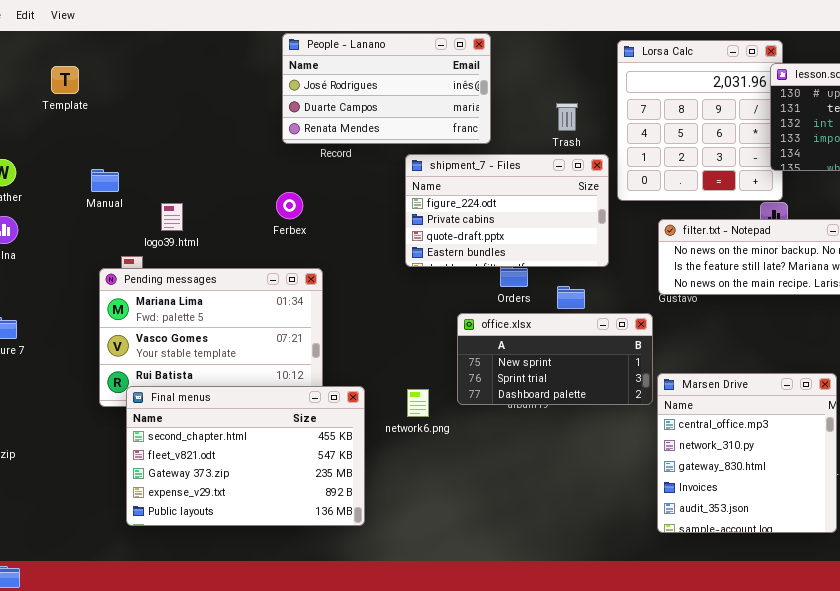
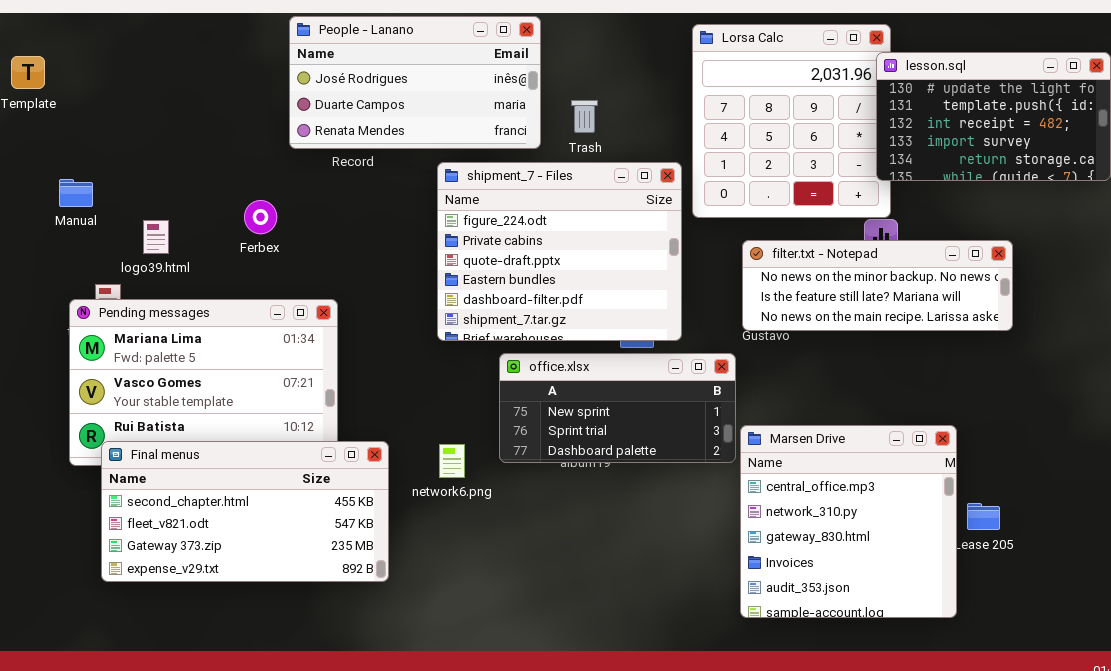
Trash: [556,103,578,131] -> [571,100,598,133], moved
shipment_7 - Files: [405,154,609,267] -> [437,162,682,341], resized
Ferbex: [276,192,303,219] -> [244,200,277,234], moved
Final menus: [126,386,365,526] -> [101,441,389,582], resized

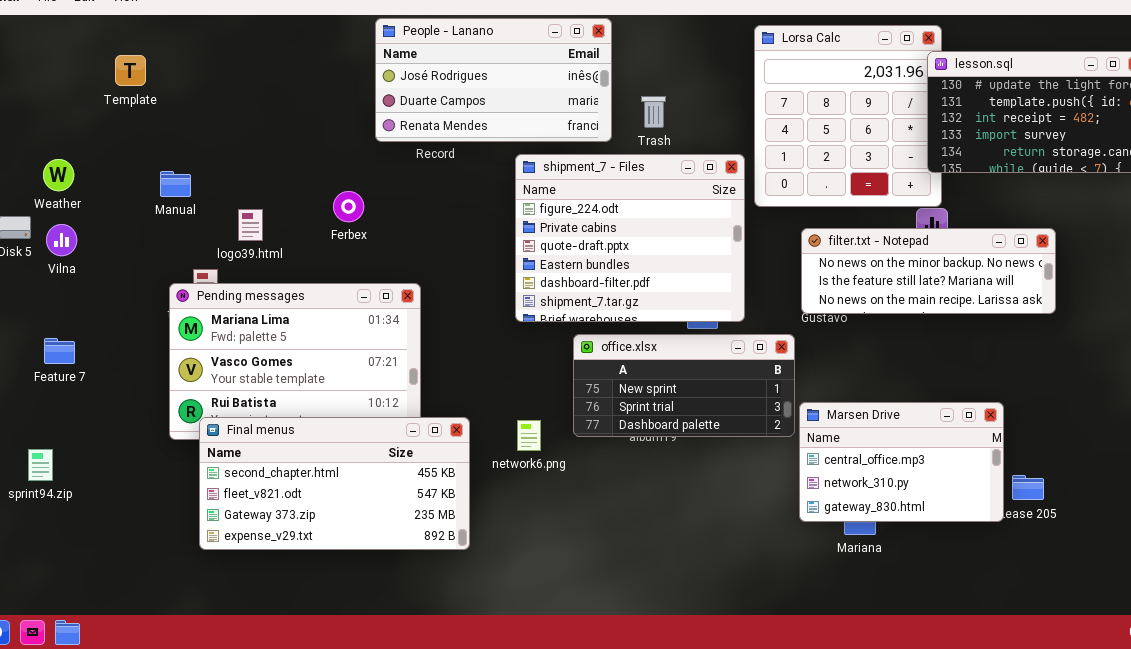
Marsen Drive: [740,425,957,618] -> [799,402,1004,522], resized

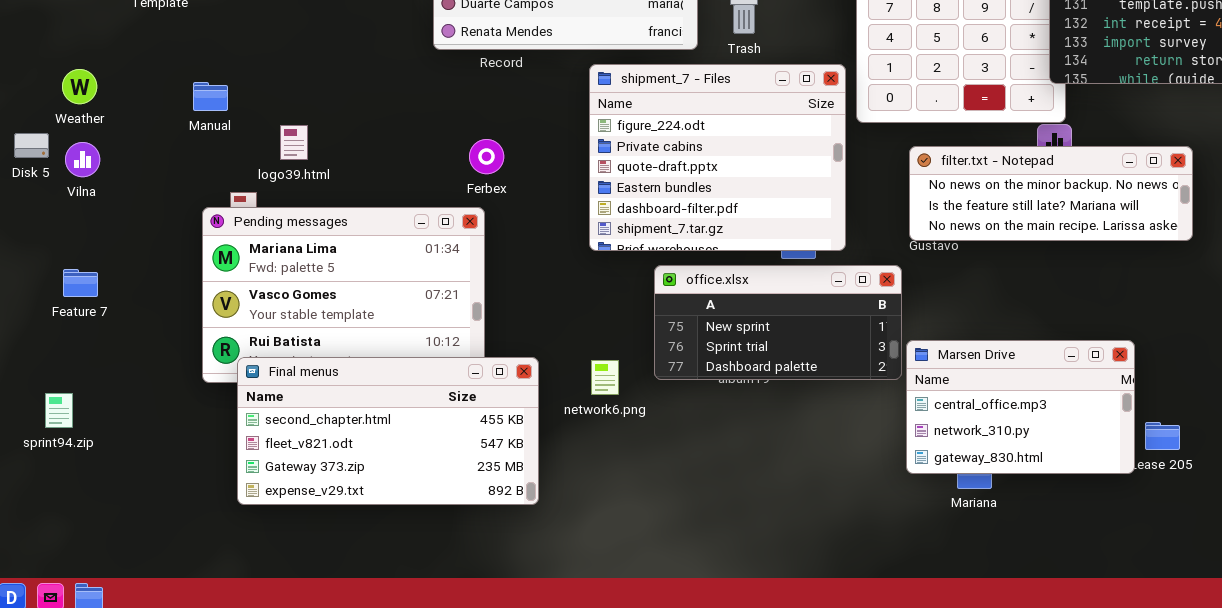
Ferbex: [333,191,364,222] -> [469,139,504,174], moved

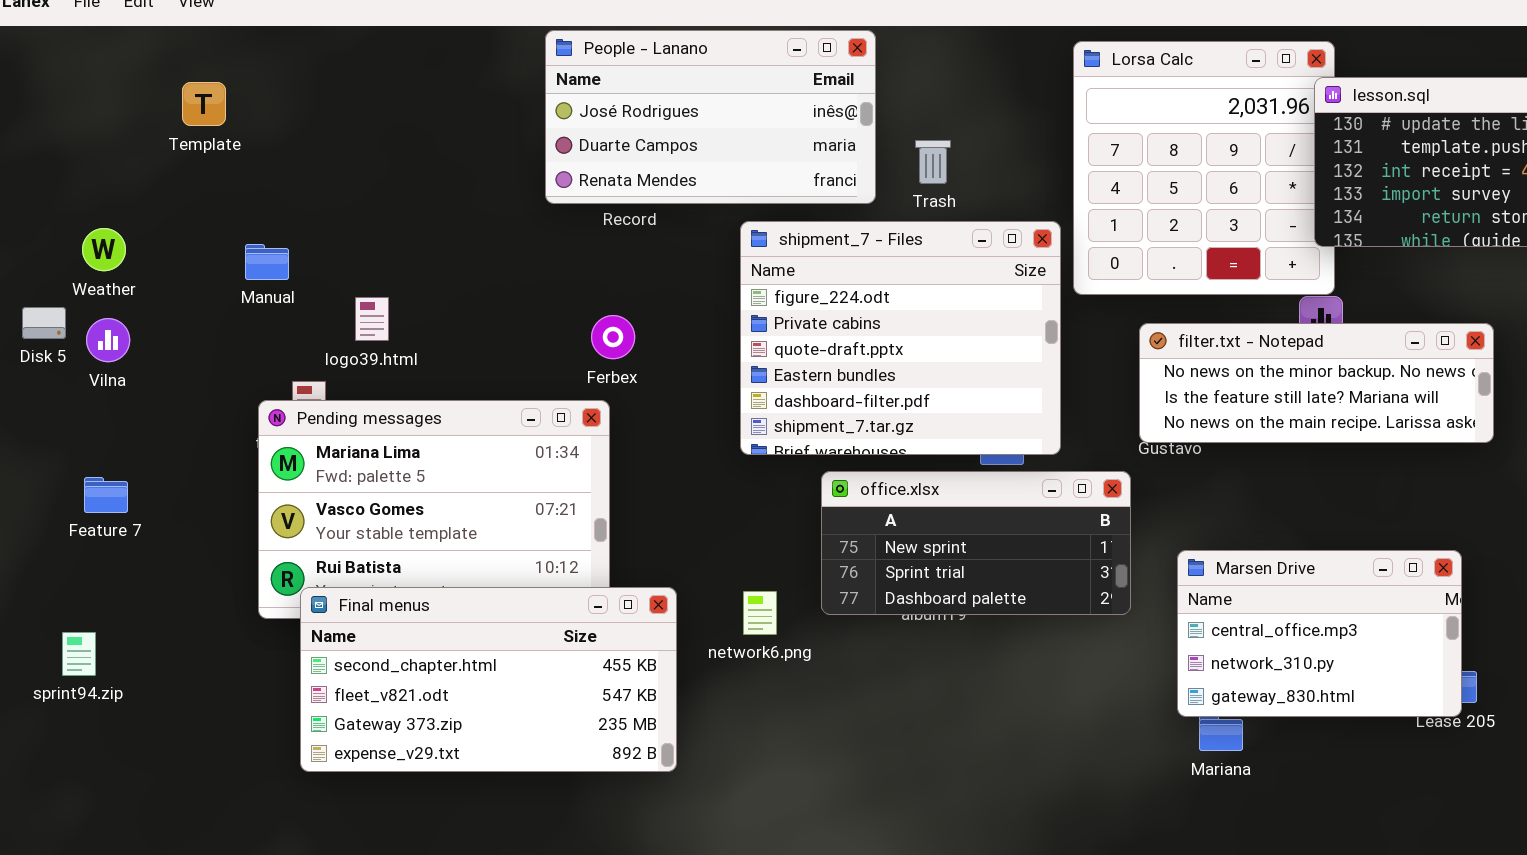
Marsen Drive: [906,340,1135,474] -> [1177,550,1462,717], moved

